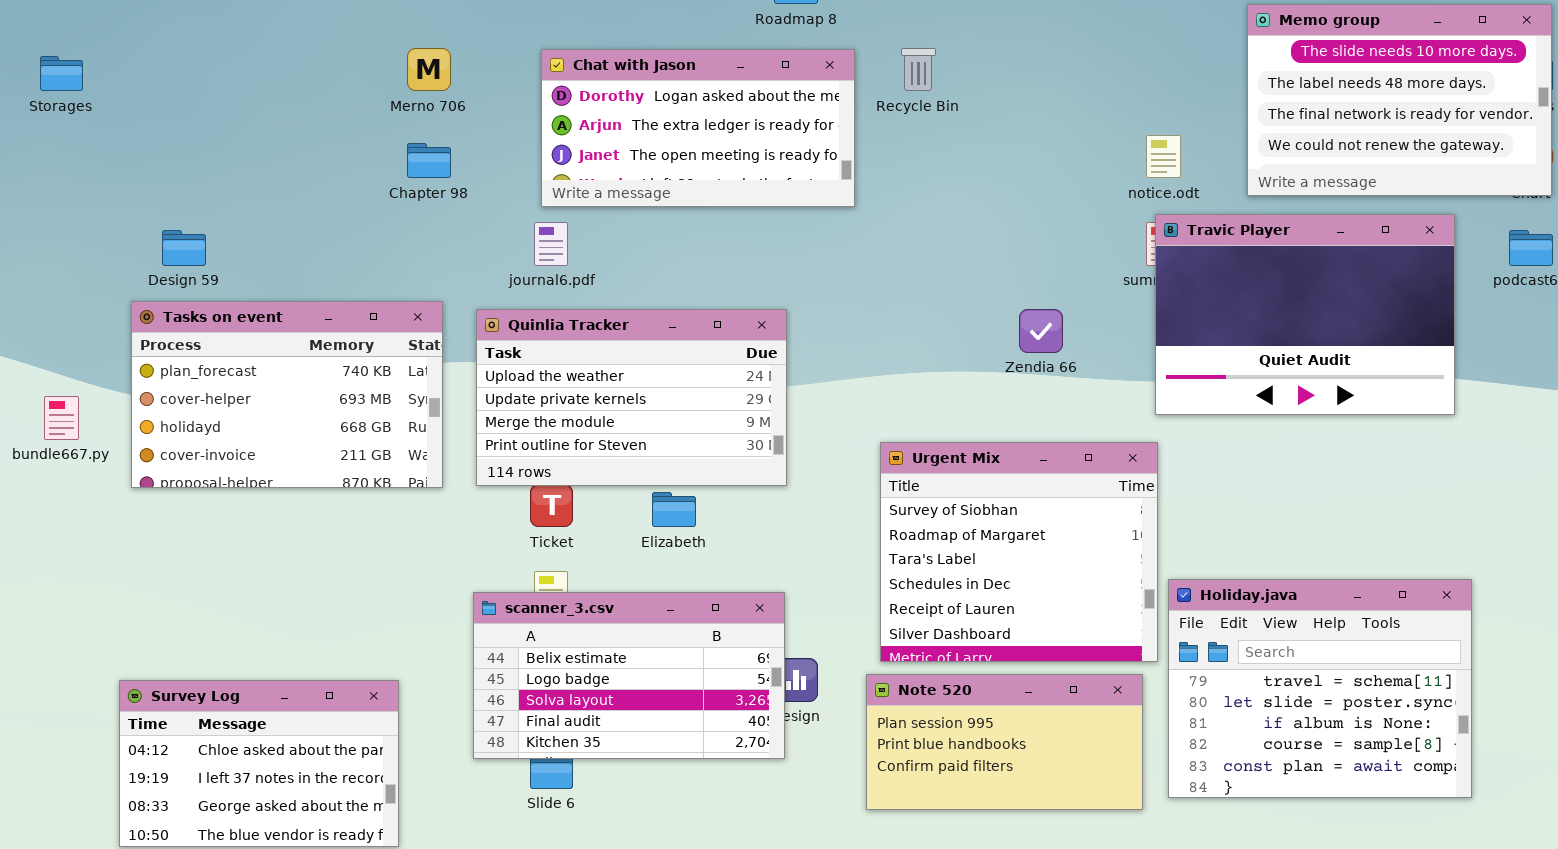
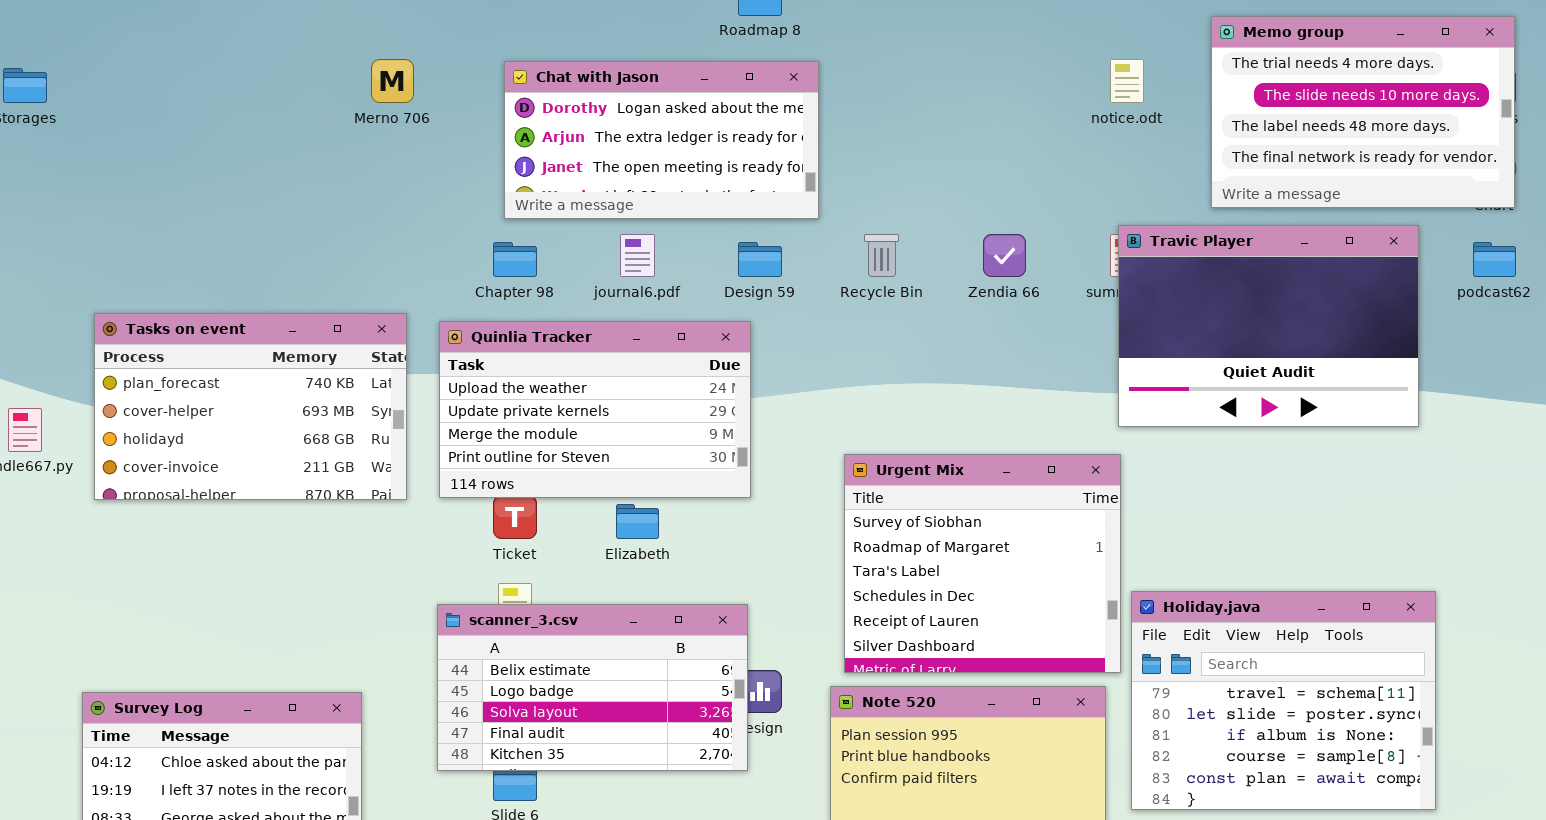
Memo group: [1247,4,1552,196] -> [1211,16,1515,208], scrolled up 1 row
Recycle Bin: [901,48,936,91] -> [864,234,899,277], moved
notice.odt: [1146,135,1181,178] -> [1110,59,1144,103], moved
Chapter 98: [407,143,451,178] -> [493,242,537,277], moved
journal6.pdf: [534,222,568,266] -> [620,234,655,277], moved
Design 59: [162,230,206,266] -> [738,242,782,277], moved
Zendia 66: [1019,309,1063,353] -> [983,234,1026,277], moved

